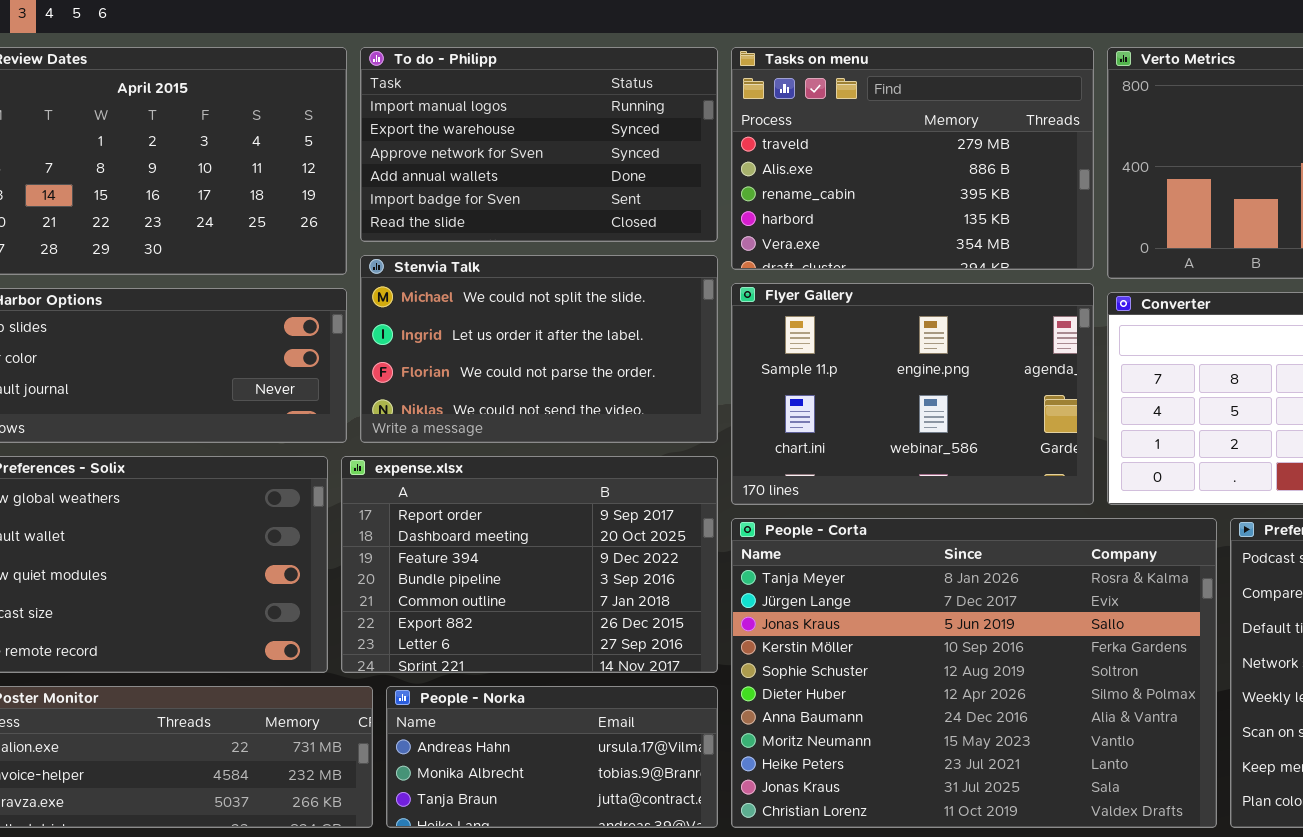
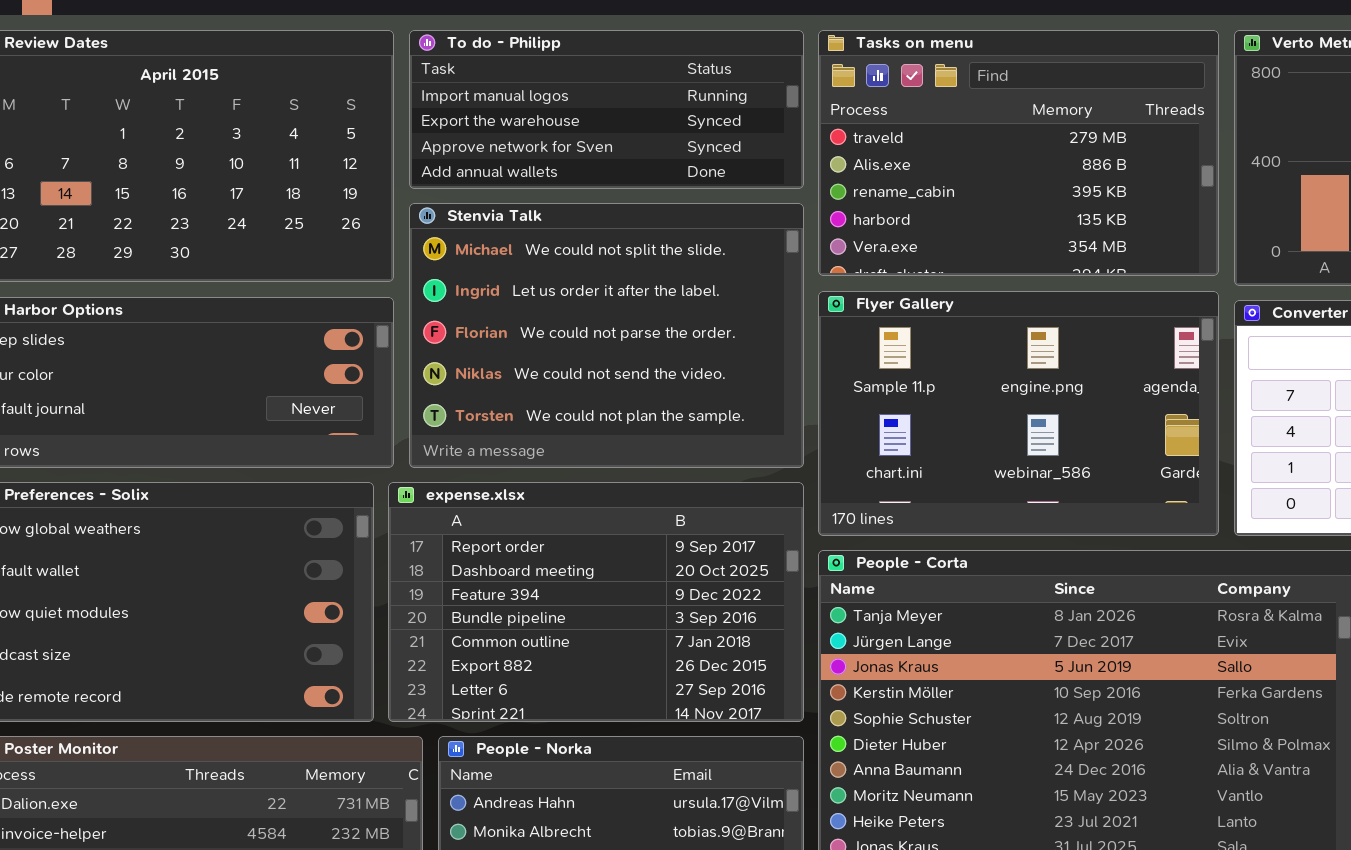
To do - Philipp: [360,47,718,242] -> [409,30,804,189], resized
Stenvia Talk: [360,255,718,443] -> [409,203,804,468], resized

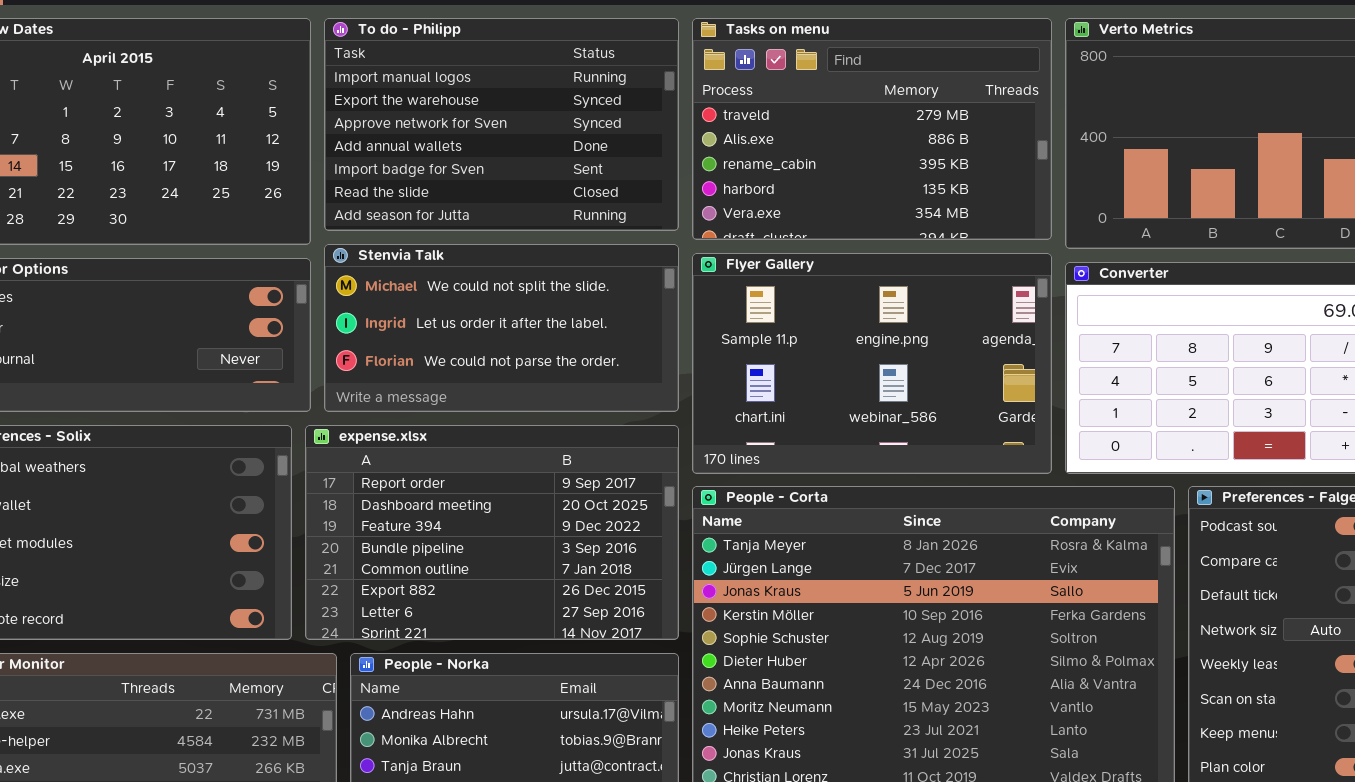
To do - Philipp: [409,30,804,189] -> [324,18,679,231], resized
Stenvia Talk: [409,203,804,468] -> [324,244,679,412], resized

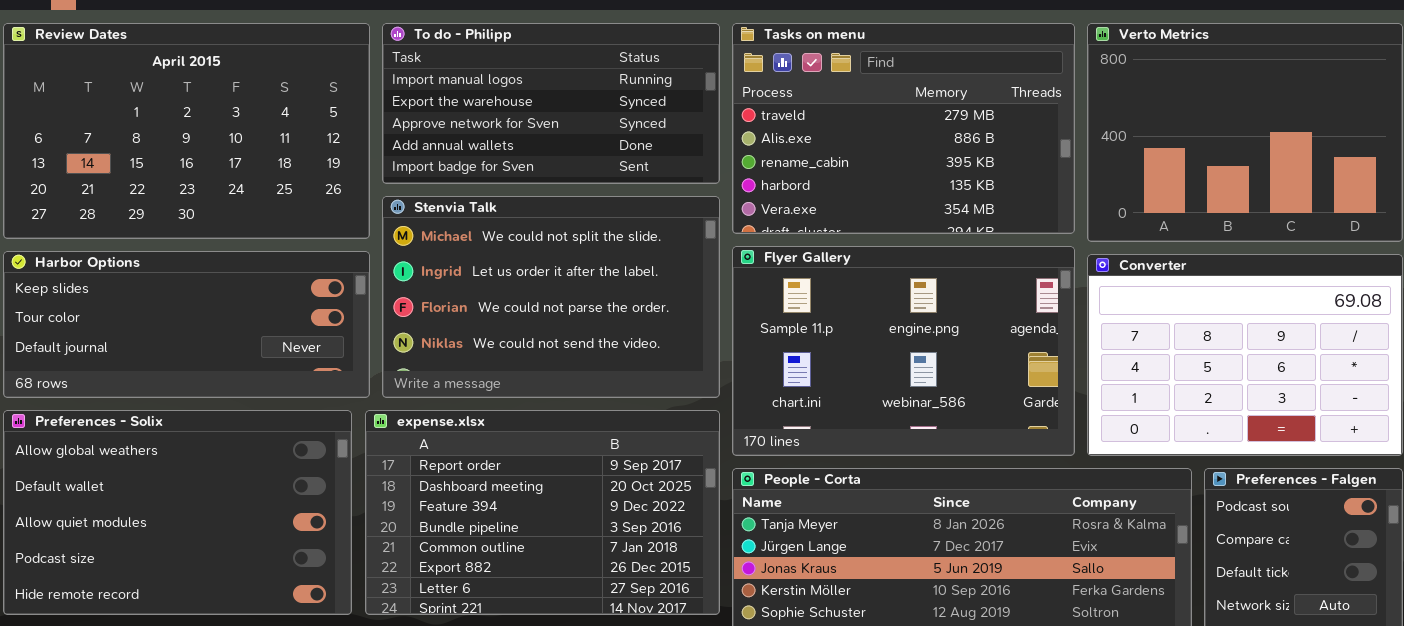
To do - Philipp: [324,18,679,231] -> [382,23,720,184], resized
Stenvia Talk: [324,244,679,412] -> [382,196,720,398], resized

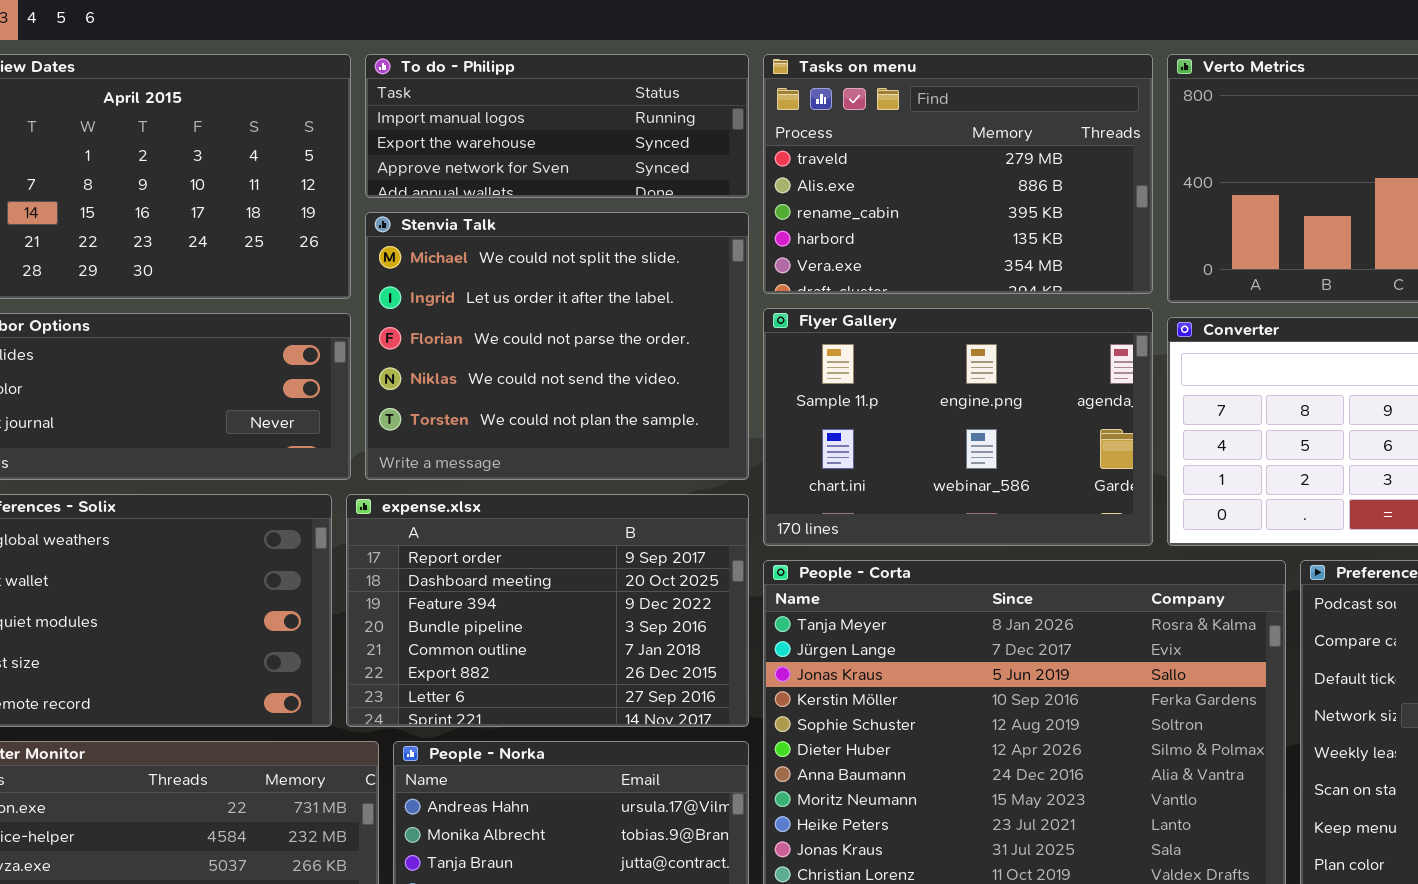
To do - Philipp: [382,23,720,184] -> [365,54,749,198], resized
Stenvia Talk: [382,196,720,398] -> [365,212,749,480], resized

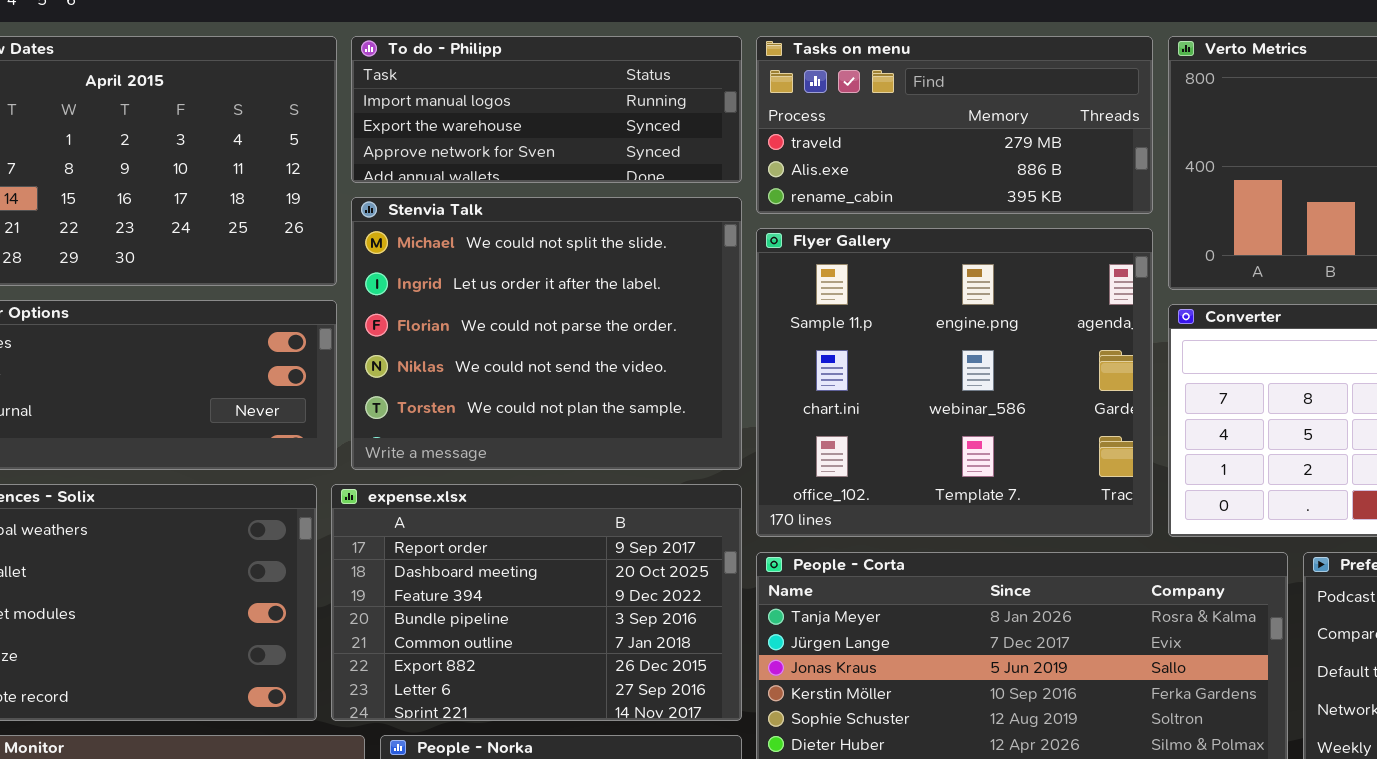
Tasks on menu: [763,54,1153,294] -> [756,36,1153,214], resized
Flyer Gallery: [763,308,1153,546] -> [756,228,1153,537], resized

